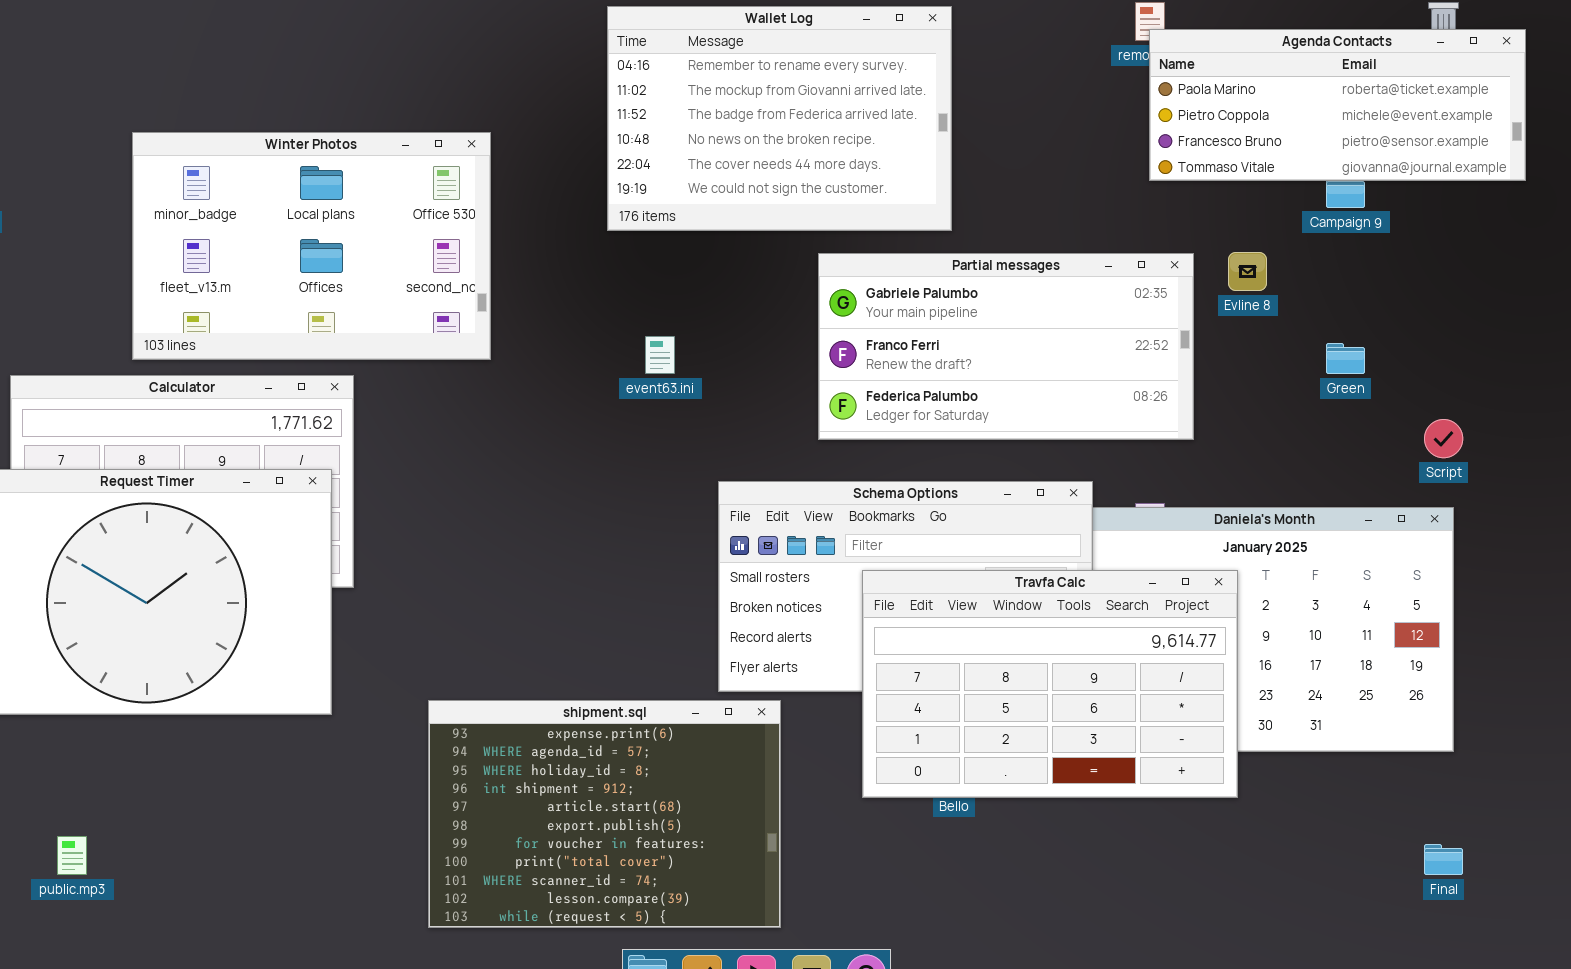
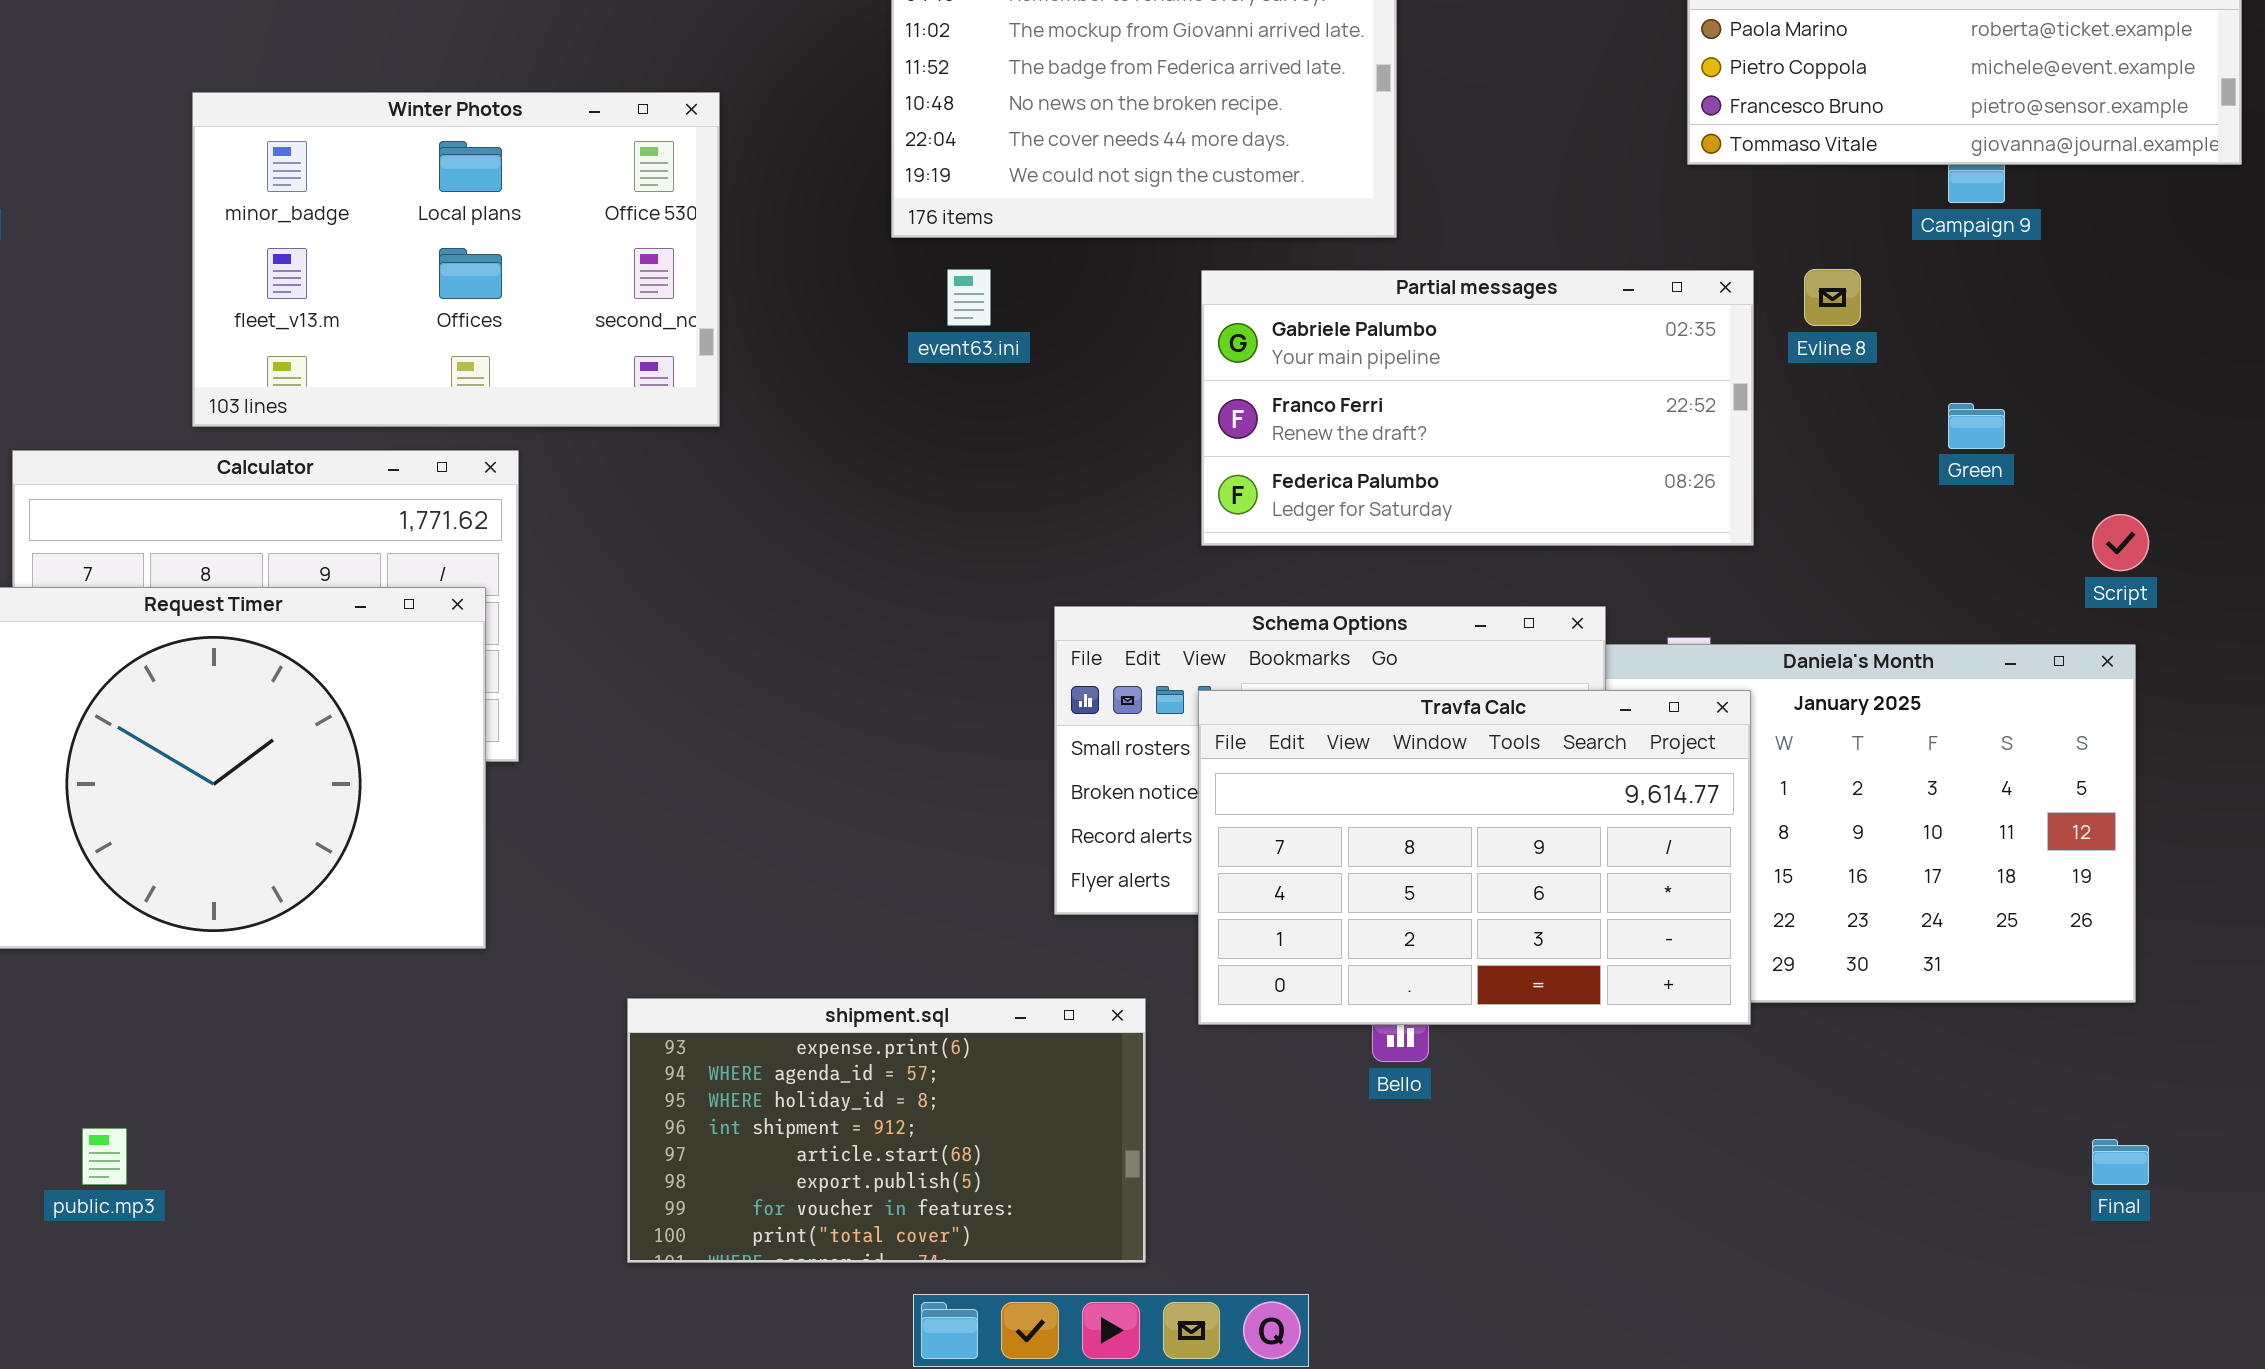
event63.ini: [645,336,675,374] -> [947,269,991,326], moved
Travfa Calc: [862,570,1238,798] -> [1198,690,1751,1025], moved
shipment.sql: [428,700,781,928] -> [627,998,1146,1263], resized

